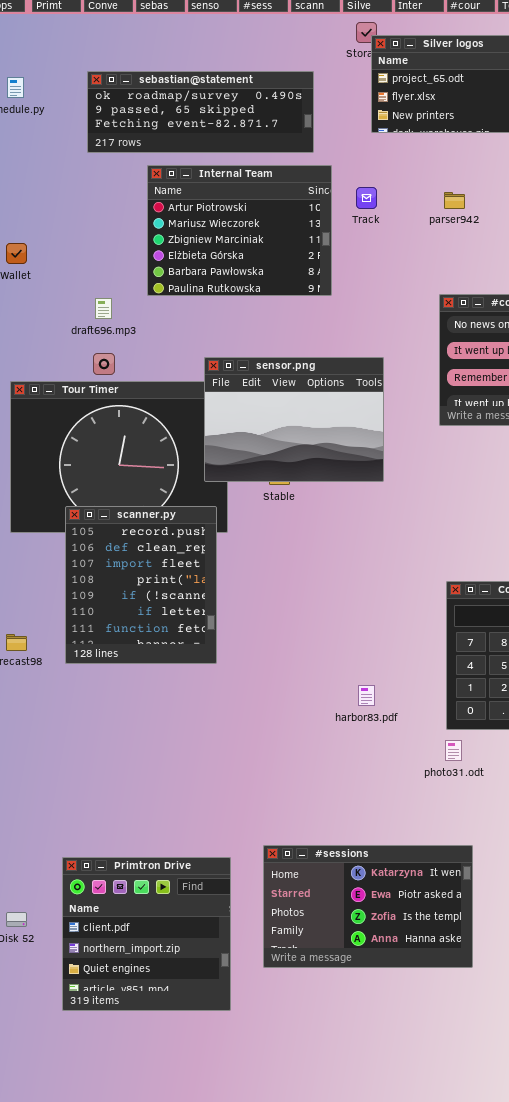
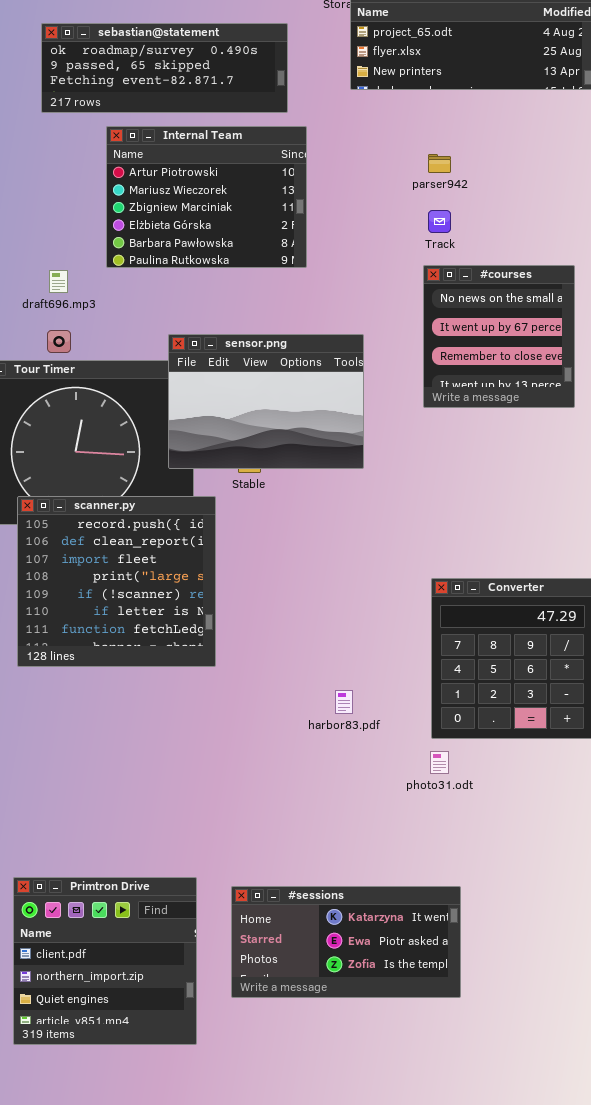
Track: [356,187,377,209] -> [428,210,451,233], moved
scanner.py: [65,506,217,664] -> [17,496,216,667], resized
#sessions: [263,845,473,968] -> [231,886,461,998], resized

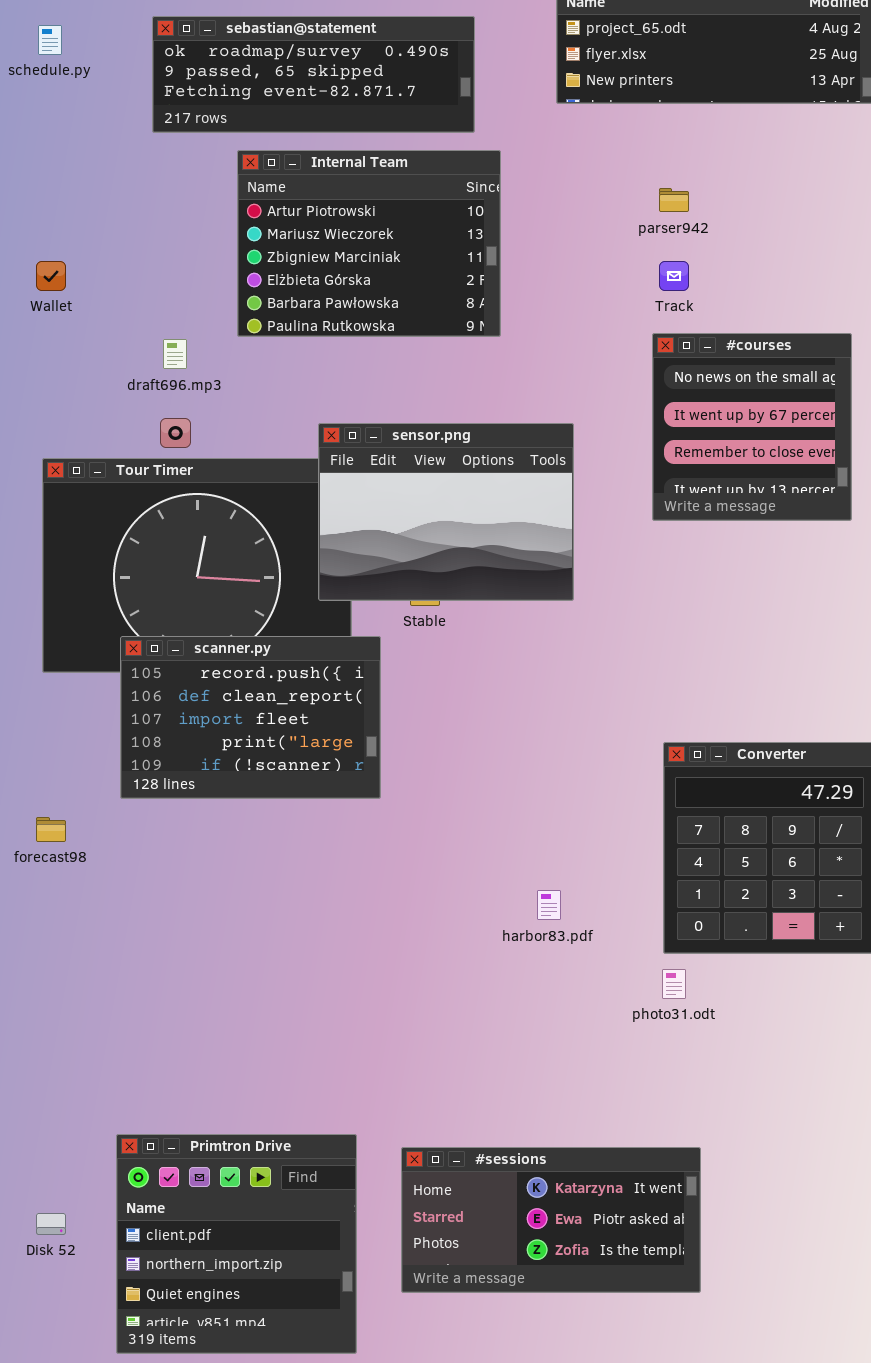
scanner.py: [17,496,216,667] -> [120,636,381,799], resized

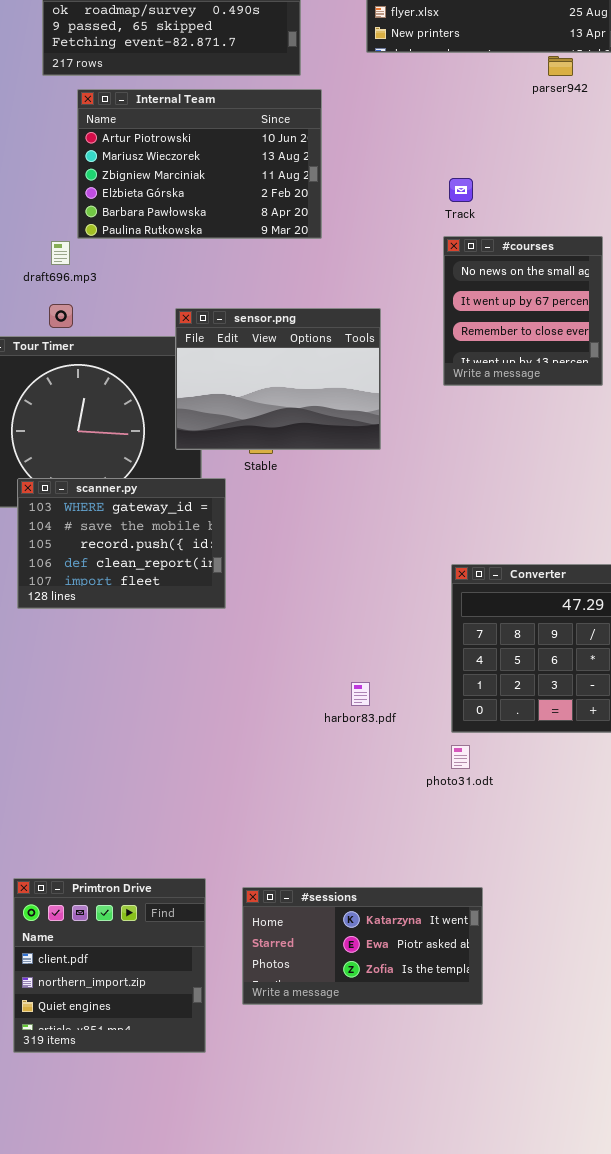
Internal Team: [237,150,501,337] -> [77,89,322,239], resized
parser942: [659,188,689,212] -> [548,56,573,76], moved
scanner.py: [120,636,381,799] -> [17,478,226,609], scrolled up 2 rows

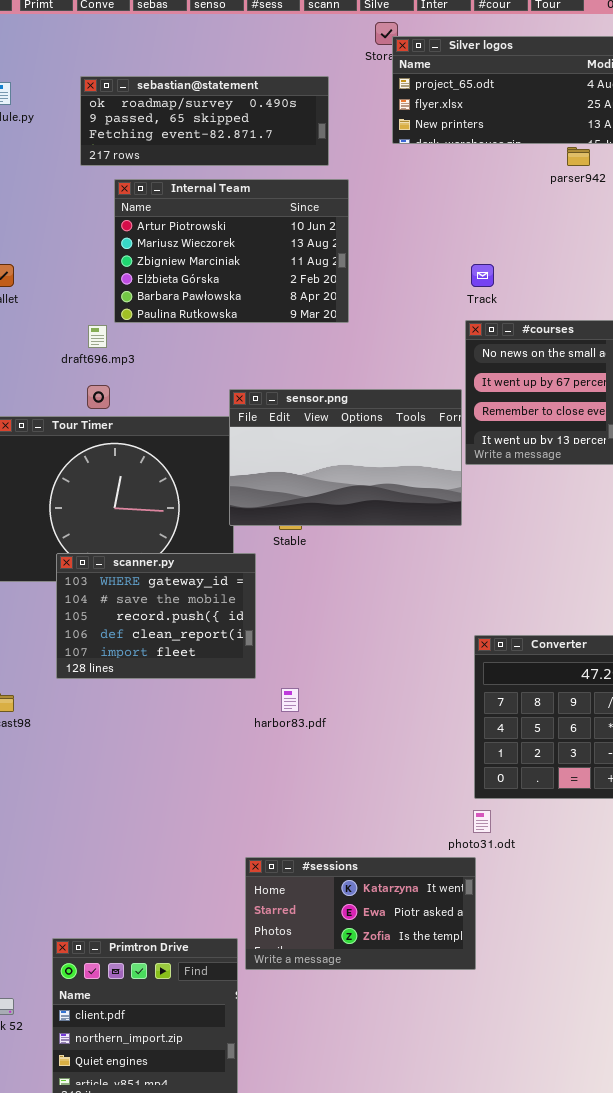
sensor.png: [175,308,381,450] -> [229,389,462,526], moved, resized
harbor83.pdf: [351,682,370,706] -> [281,688,299,712], moved
#sessions: [242,887,483,1005] -> [245,857,476,970], moved

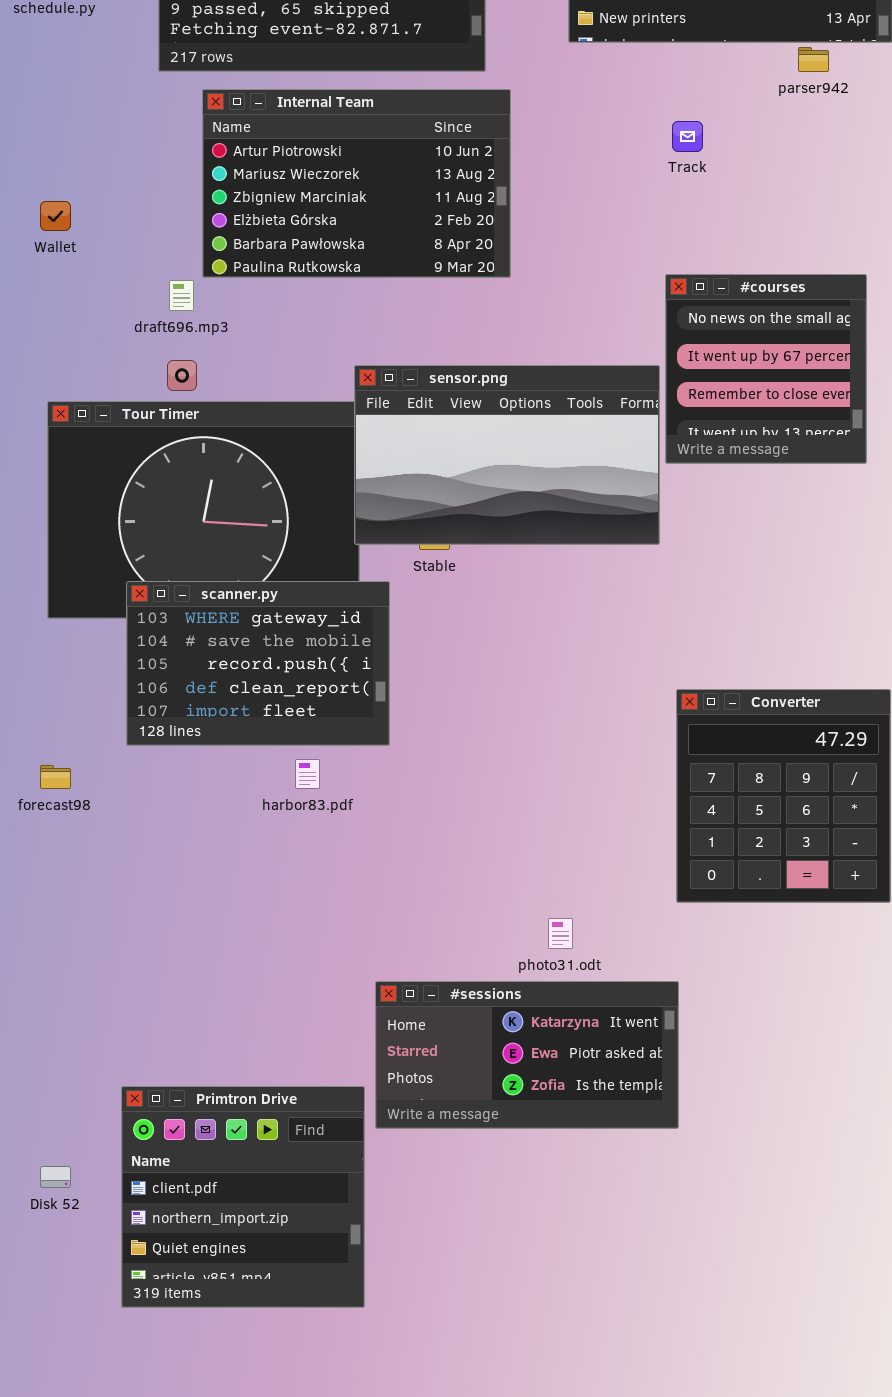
Track: [471,264,494,287] -> [672,121,703,152], moved
harbor83.pdf: [281,688,299,712] -> [295,759,320,789], moved
photo31.odt: [473,810,491,833] -> [548,918,573,949], moved

